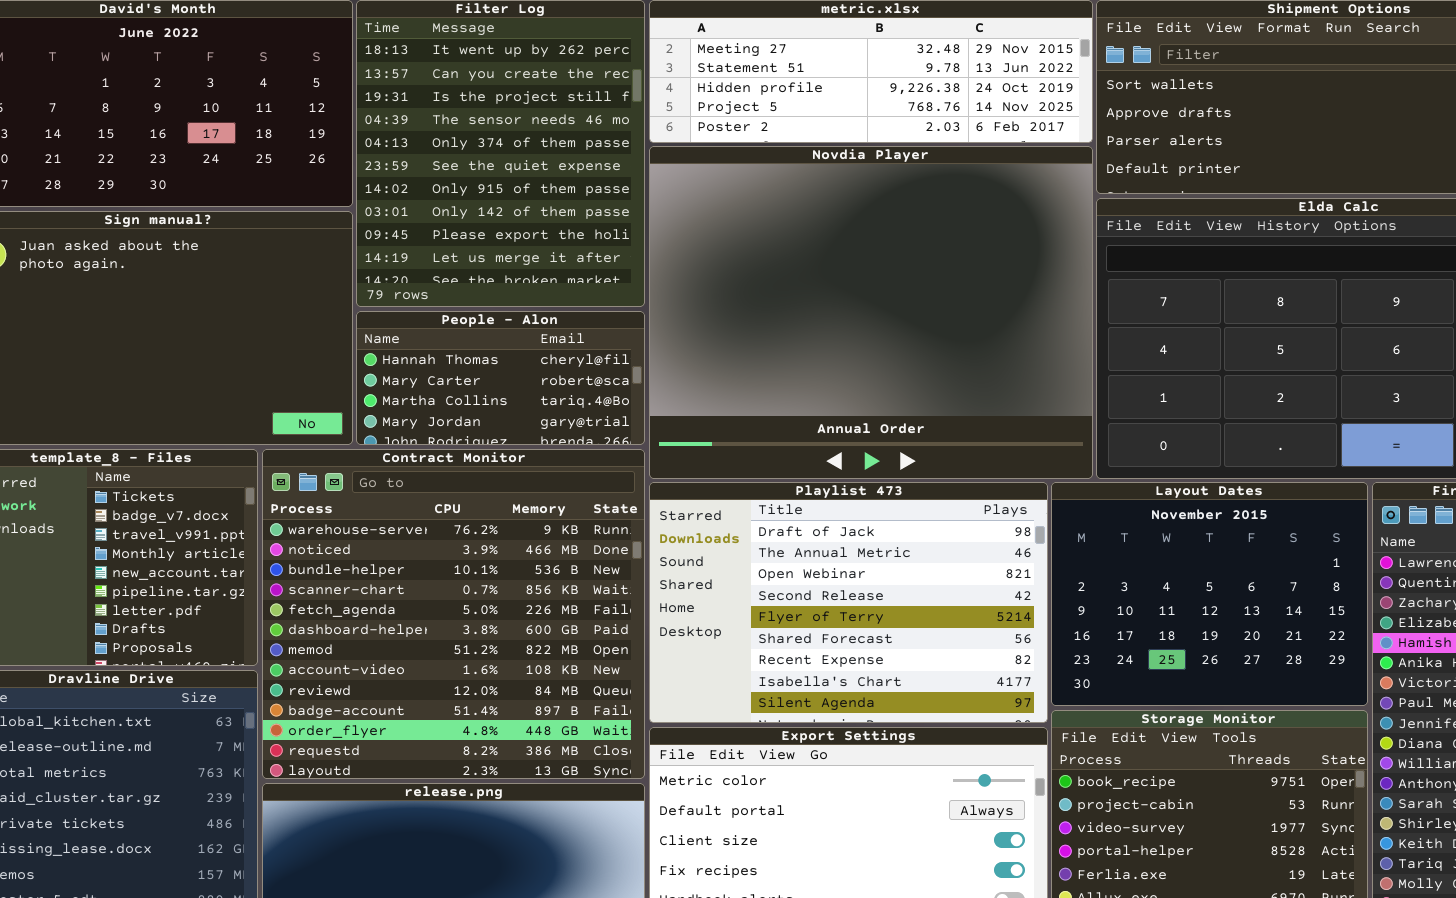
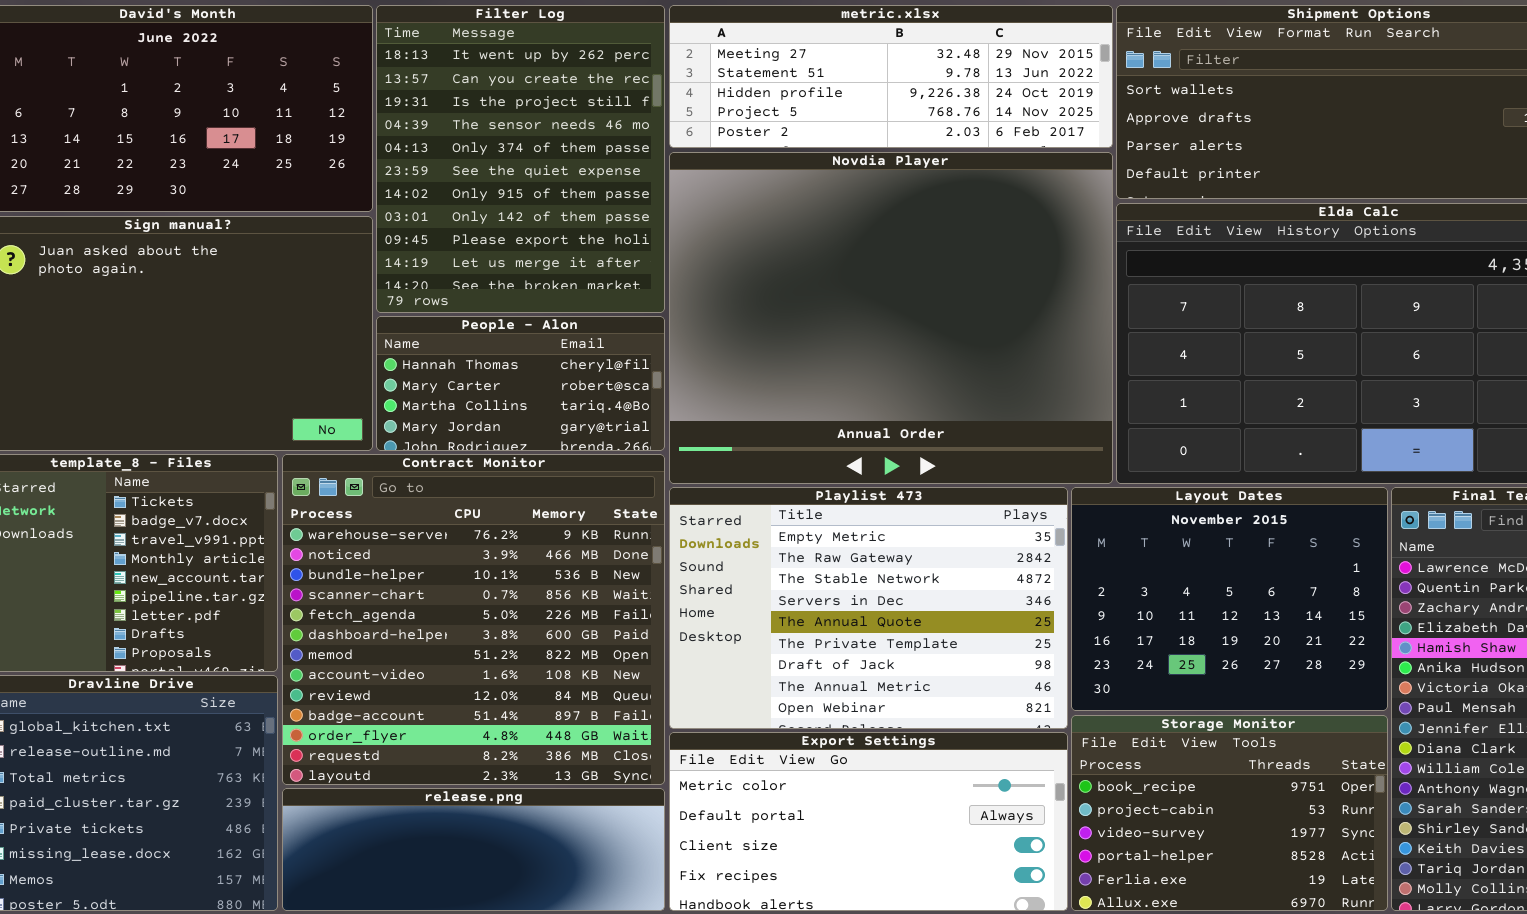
Playlist 473: [649,482,1048,723] -> [669,487,1068,729], scrolled up 6 rows

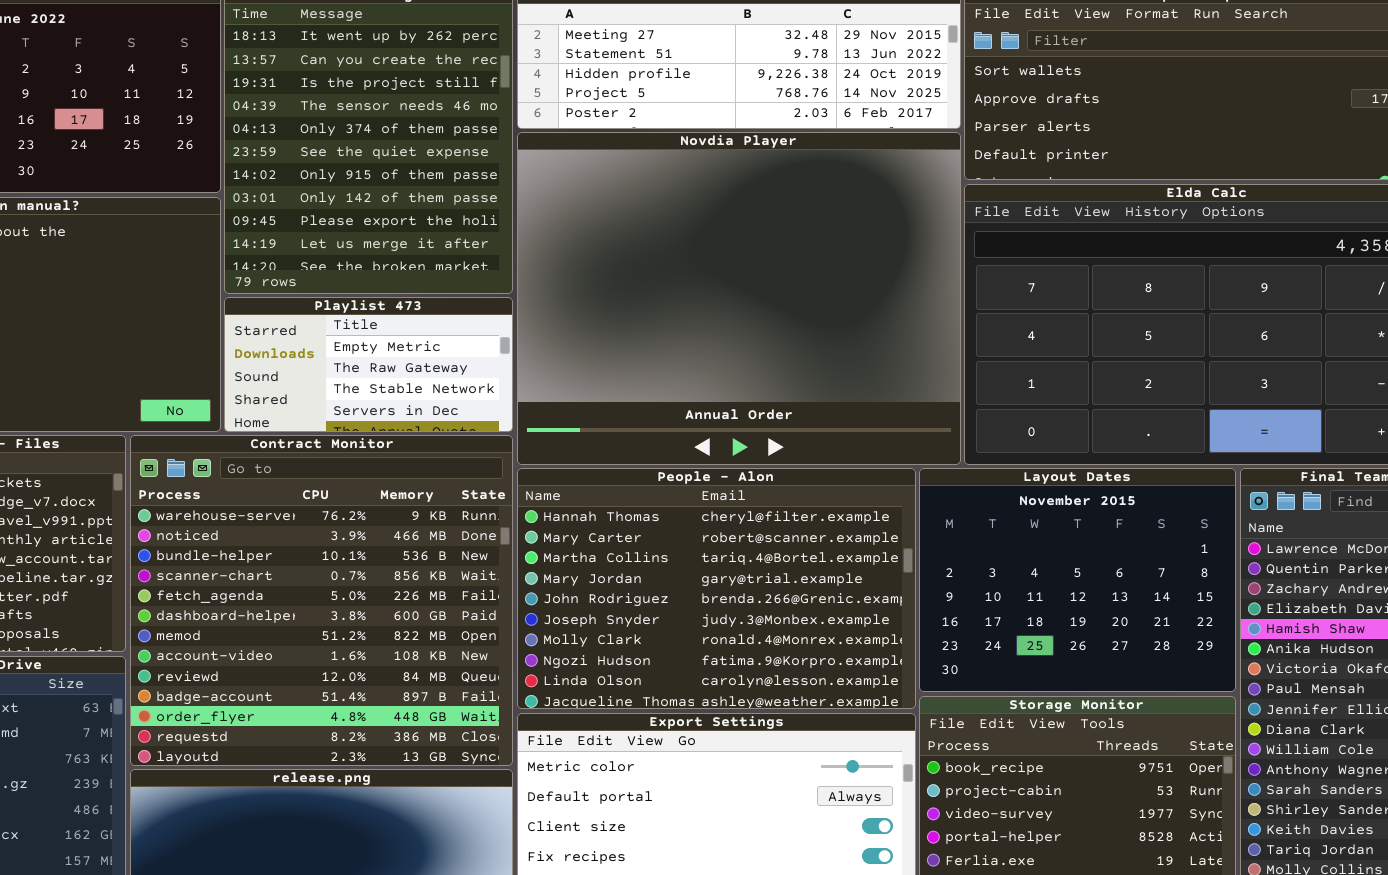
People - Alon: [376,316,665,451] -> [517,468,916,709], moved, resized
Playlist 473: [669,487,1068,729] -> [224,297,513,432], moved, resized

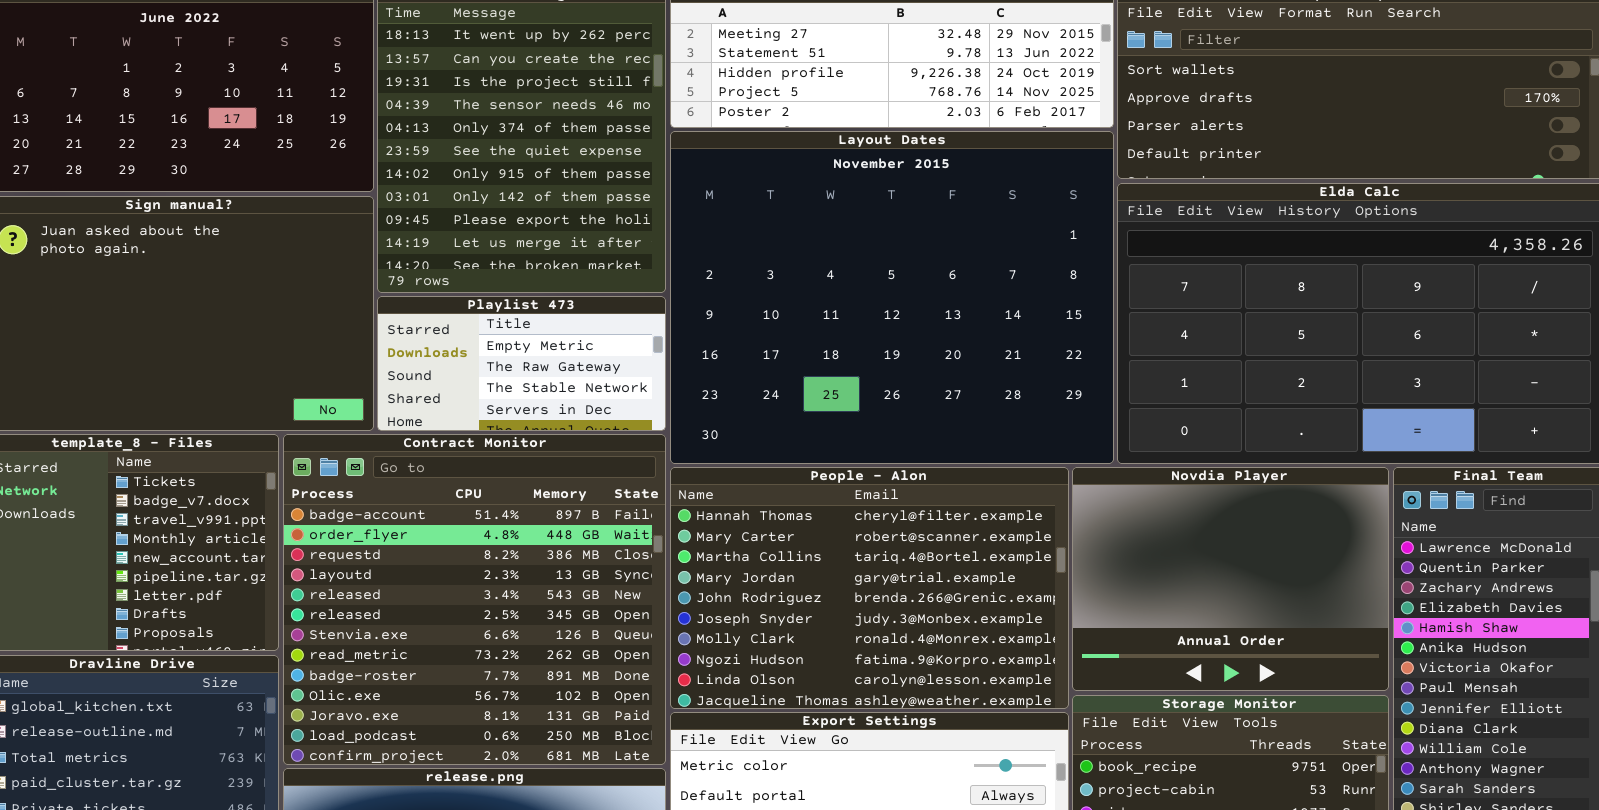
Novdia Player: [517,132,961,465] -> [1072,467,1389,691], moved, resized
Contract Monitor: [130,435,513,766] -> [283,434,666,765], scrolled down 9 rows
Layout Dates: [919,468,1236,692] -> [670,131,1114,464], moved, resized

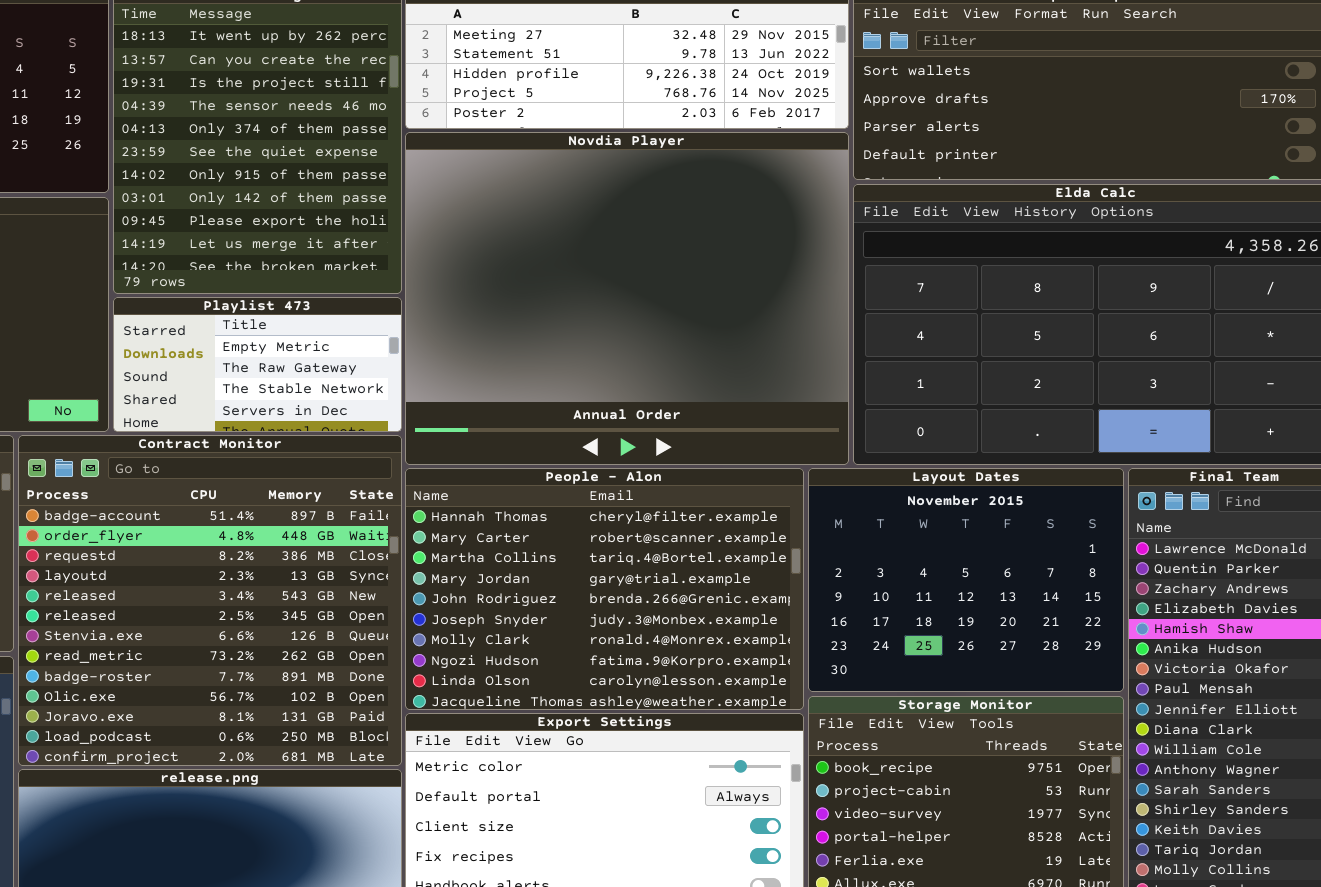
Layout Dates: [670,131,1114,464] -> [808,468,1124,692], moved, resized
Novdia Player: [1072,467,1389,691] -> [405,132,849,465], moved, resized

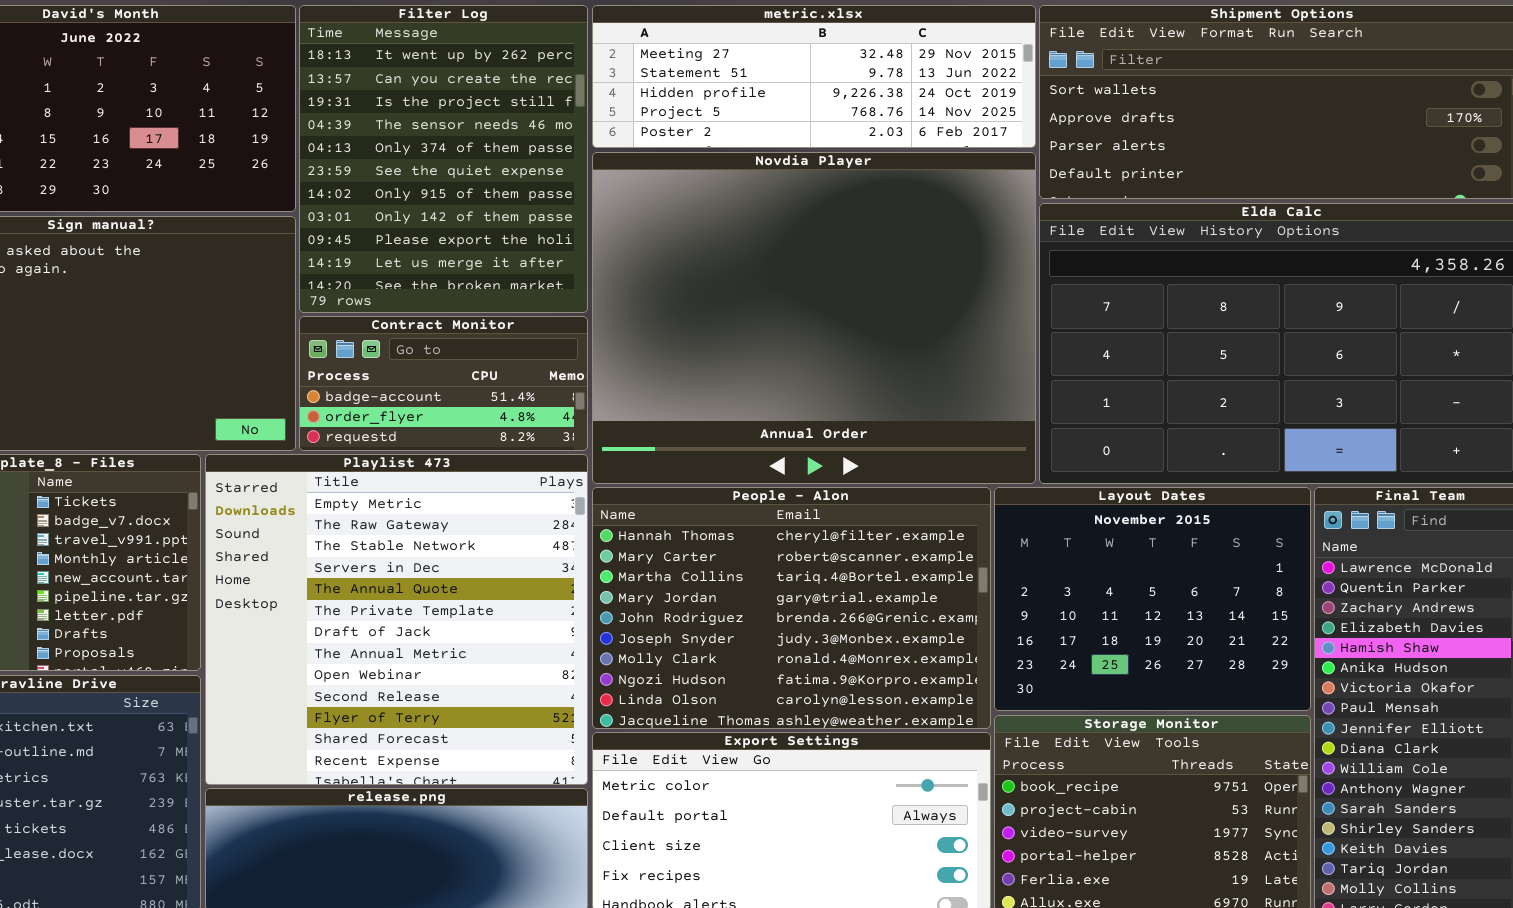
Playlist 473: [113,297,402,432] -> [205,454,588,785], moved, resized
Contract Monitor: [18,435,402,766] -> [299,316,588,451], moved, resized

